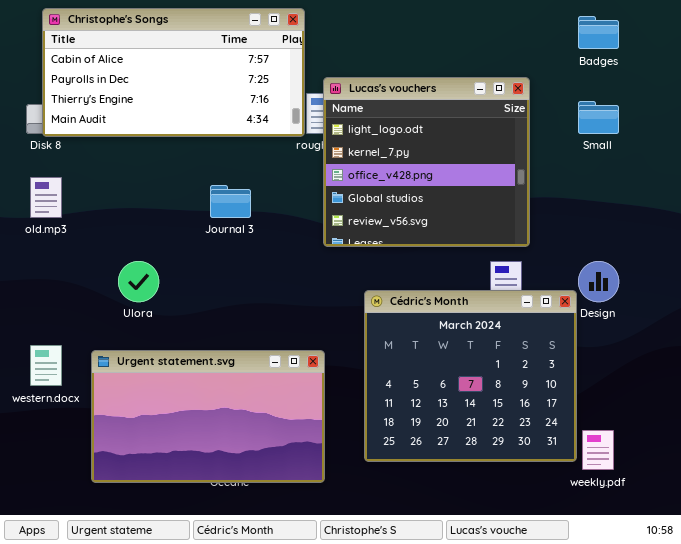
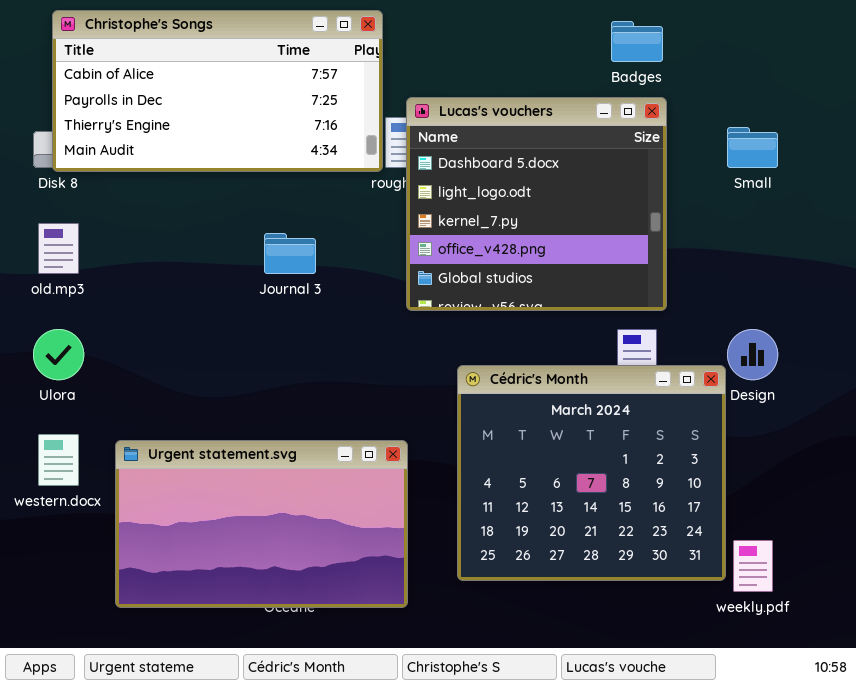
Badges: [578,16,619,49] -> [611,21,663,62], moved
Lucas's vouchers: [323,77,530,247] -> [406,97,667,311], scrolled up 1 row
Ulora: [118,261,159,302] -> [33,329,84,380], moved

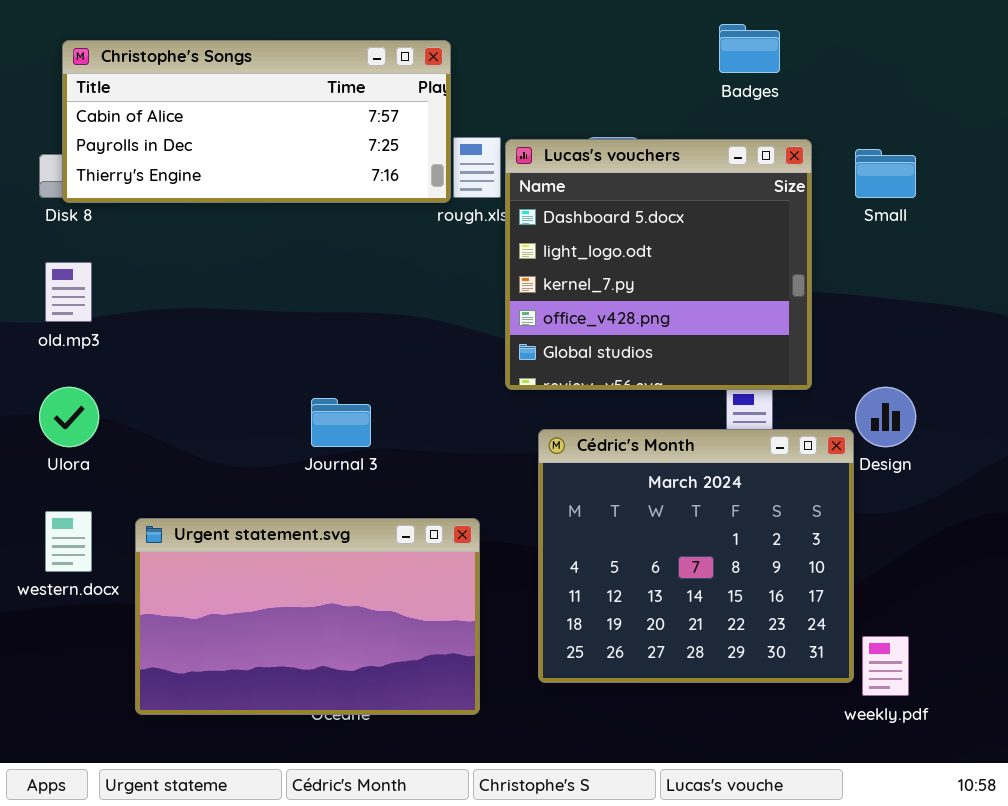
Christophe's Songs: [52,10,383,172] -> [62,40,451,203], resized
Lucas's vouchers: [406,97,667,311] -> [505,139,812,390], moved
Journal 3: [264,233,316,274] -> [311,398,371,447], moved

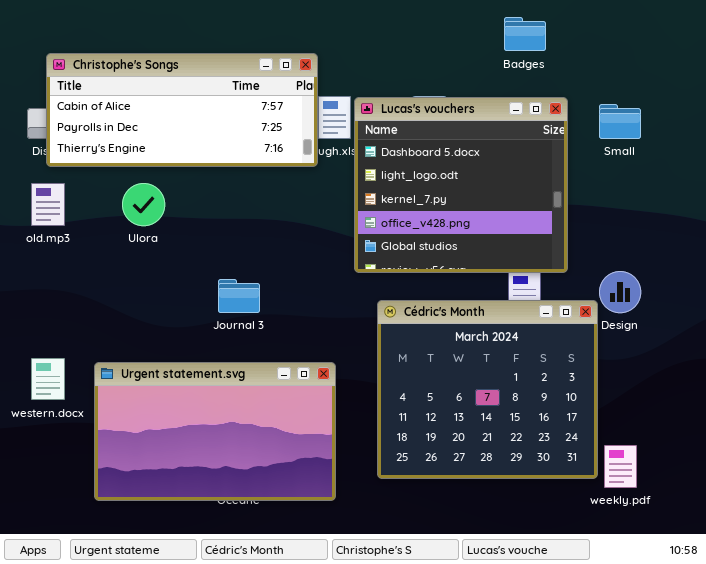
Christophe's Songs: [62,40,451,203] -> [46,53,318,167], moved
Ulora: [39,387,99,447] -> [122,183,165,226], moved

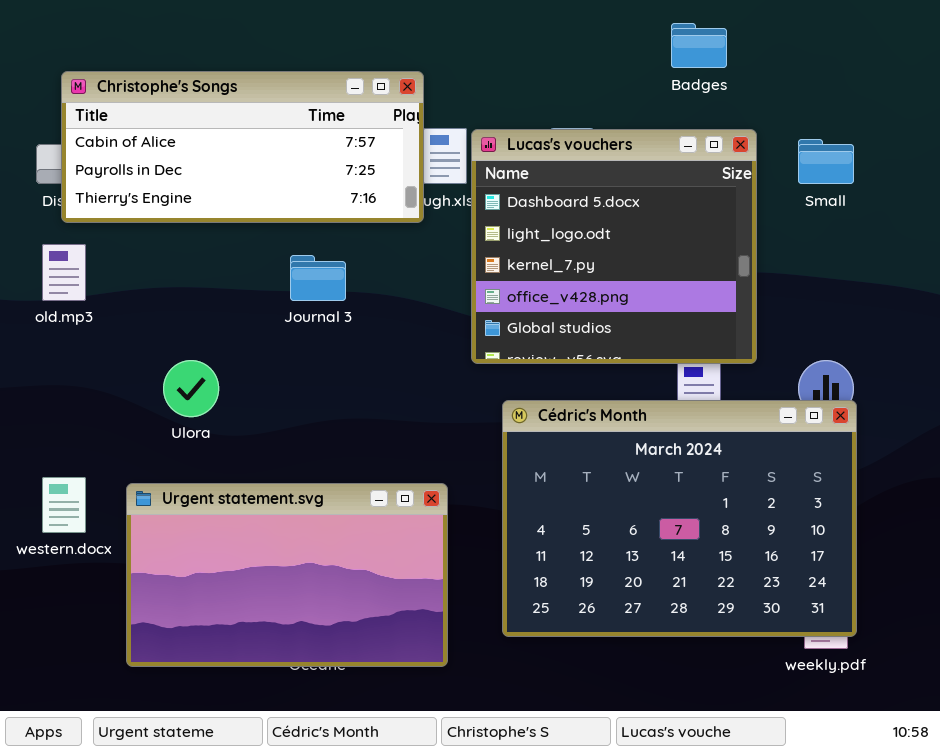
Ulora: [122,183,165,226] -> [163,360,219,417], moved
Journal 3: [218,279,260,313] -> [290,255,346,301], moved
Cédric's Month: [377,300,598,479] -> [502,400,857,637], resized

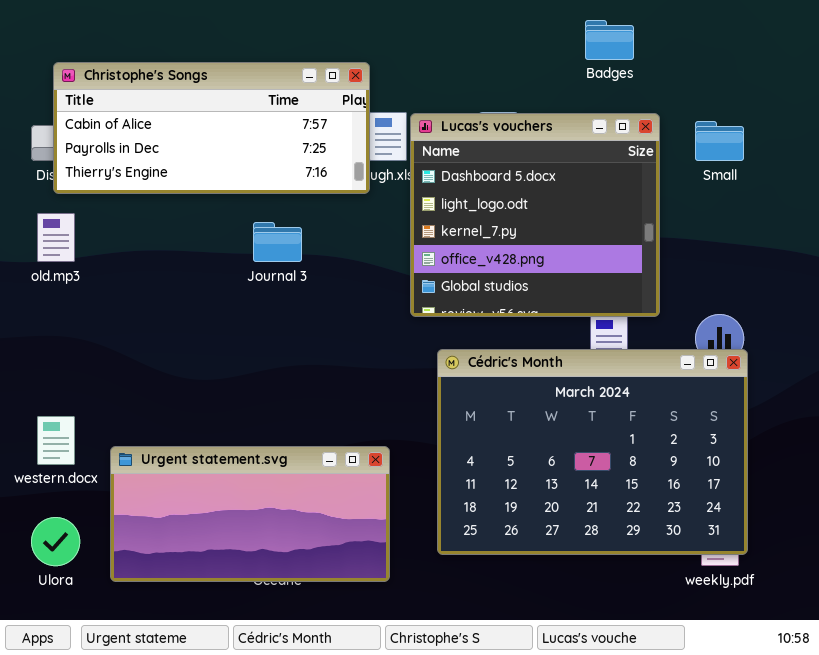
Ulora: [163,360,219,417] -> [31,517,80,566], moved
Urgent statement.svg: [126,483,448,667] -> [110,446,390,582], resized

